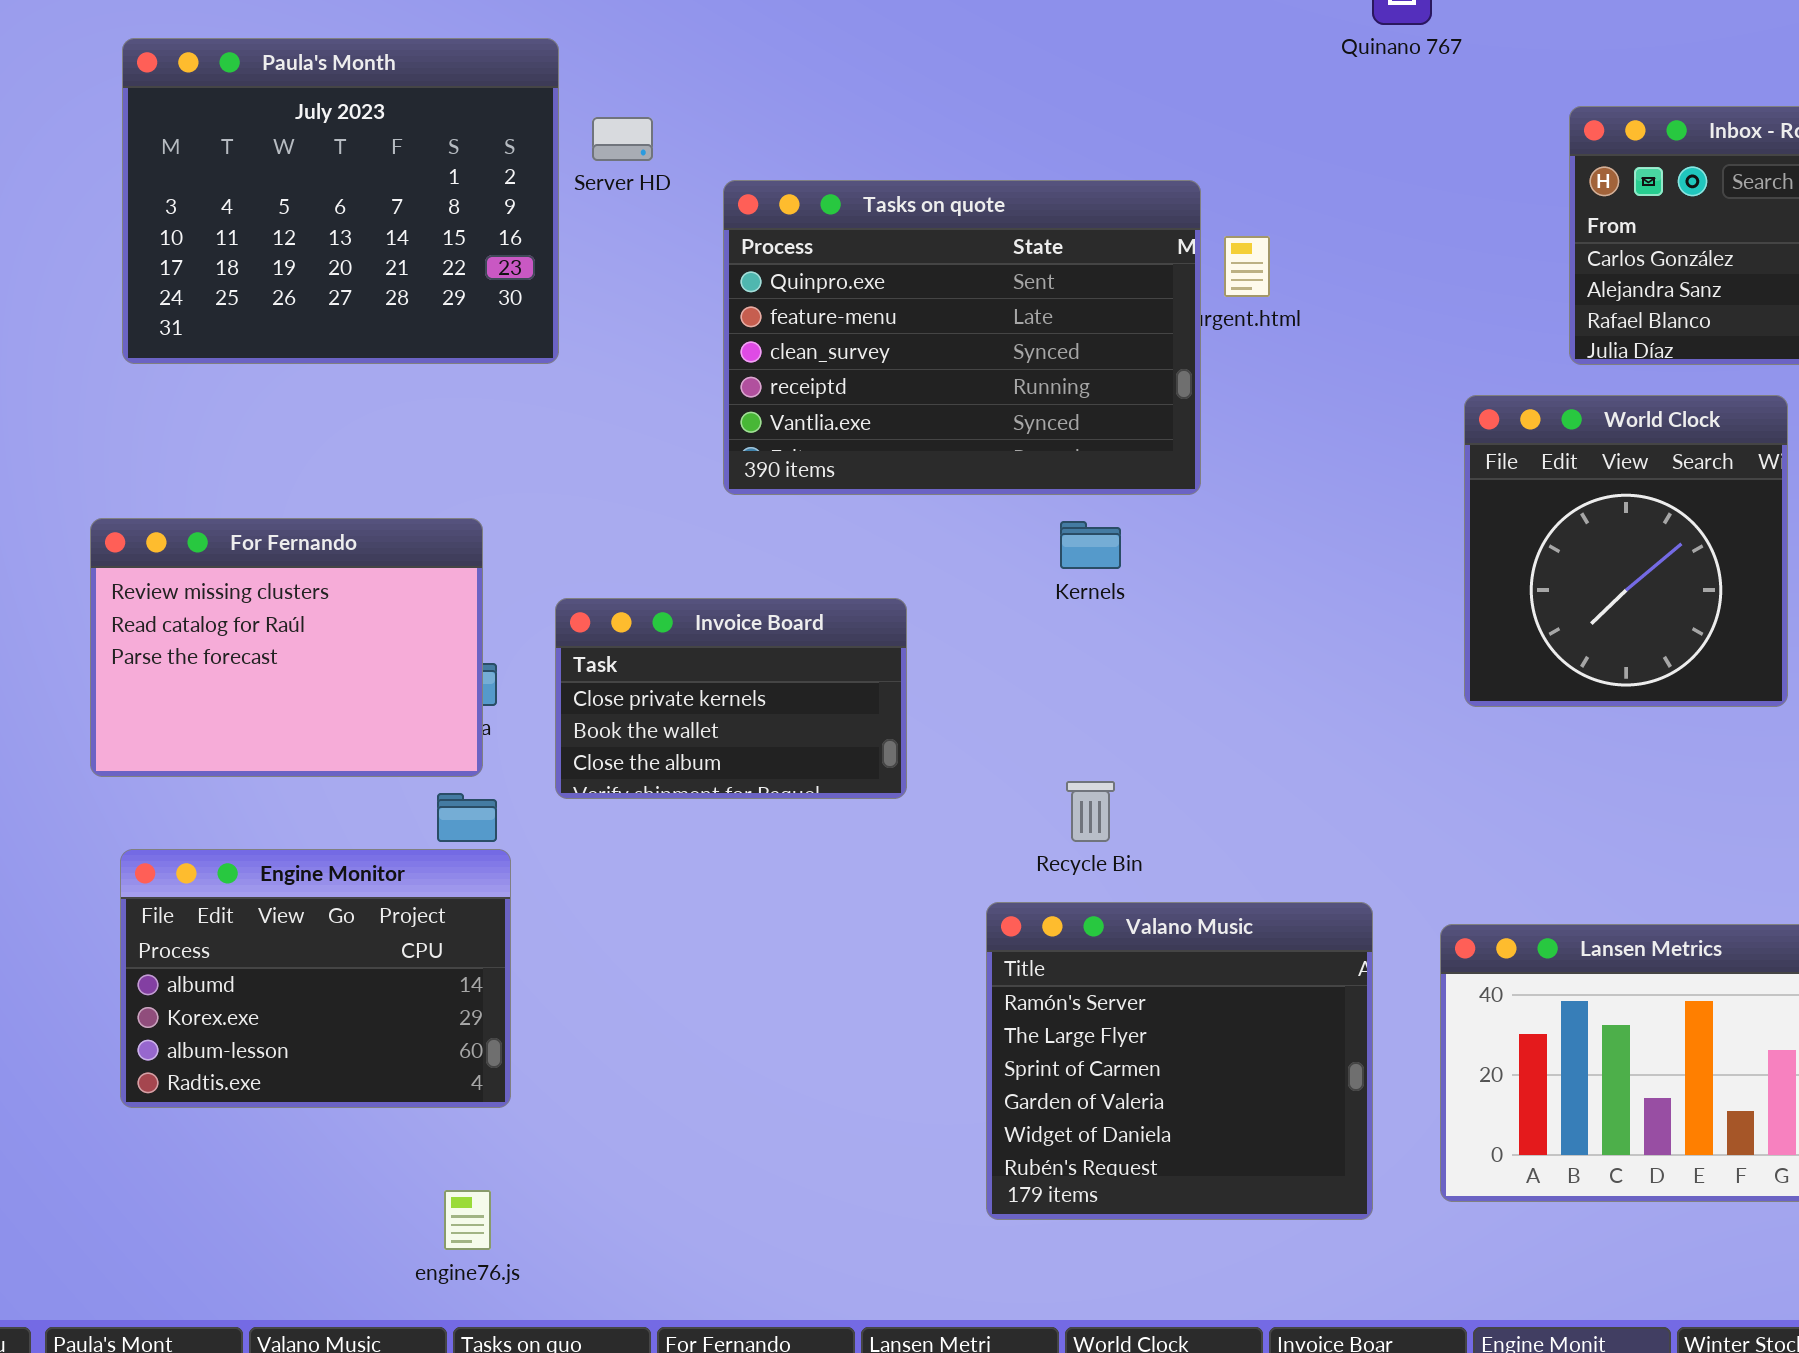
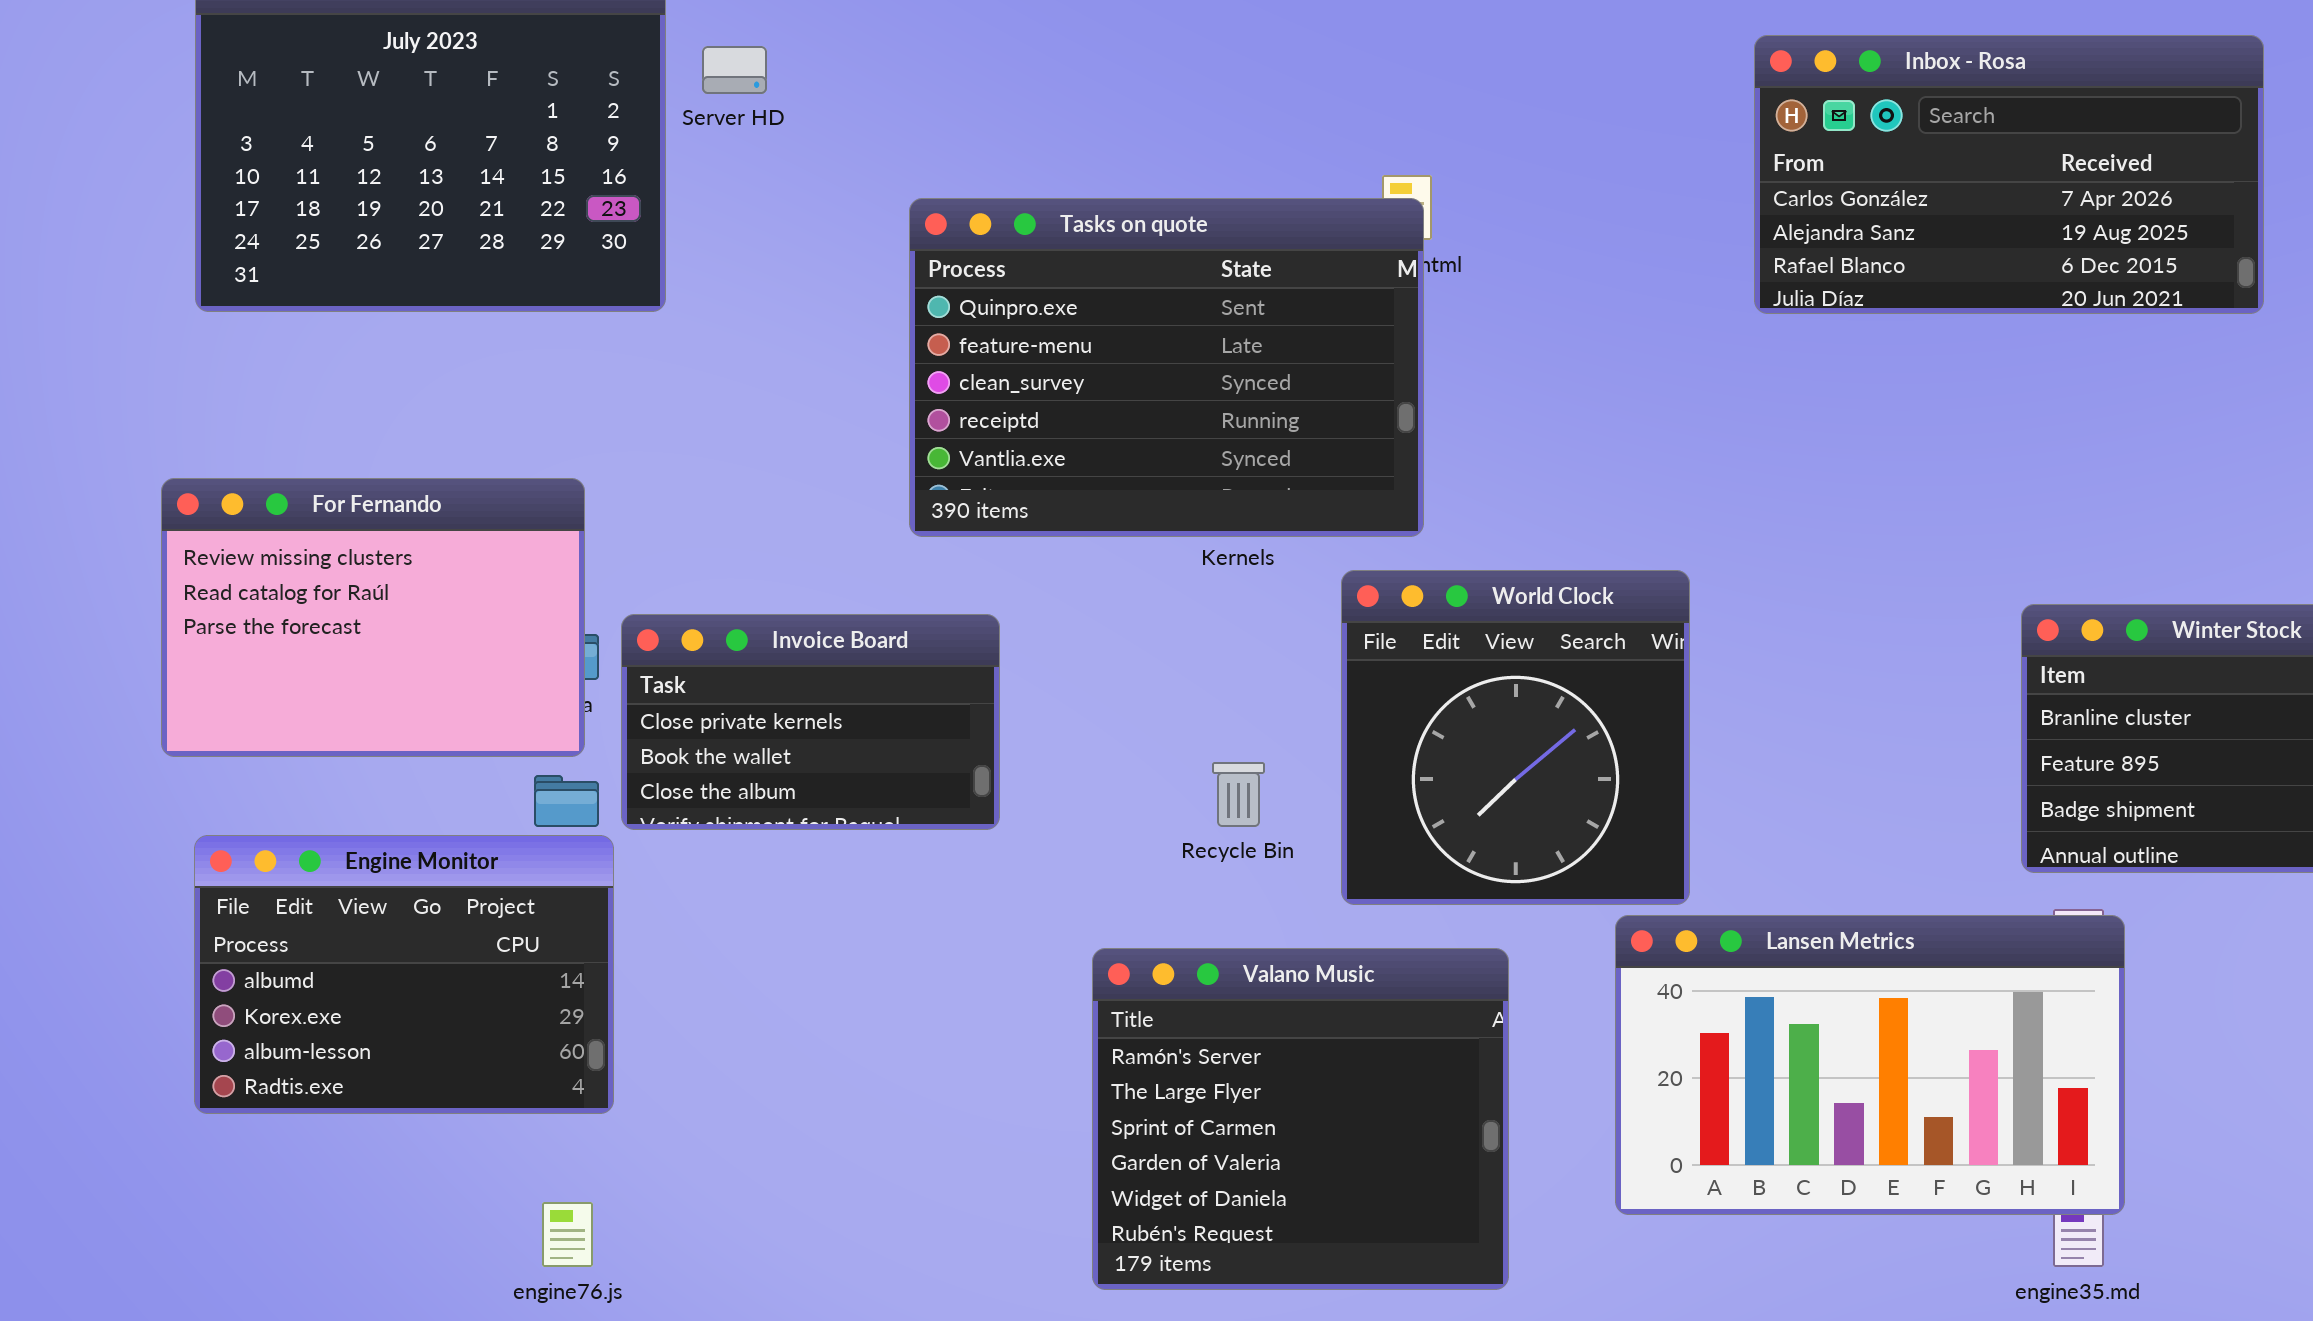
Tasks on quote: [723,180,1201,495] -> [909,198,1424,537], moved
World Clock: [1464,395,1788,707] -> [1341,570,1690,905], moved
Invoice Board: [555,598,907,799] -> [621,614,1000,830], moved
Valano Music: [986,902,1373,1220] -> [1092,948,1509,1290], moved

